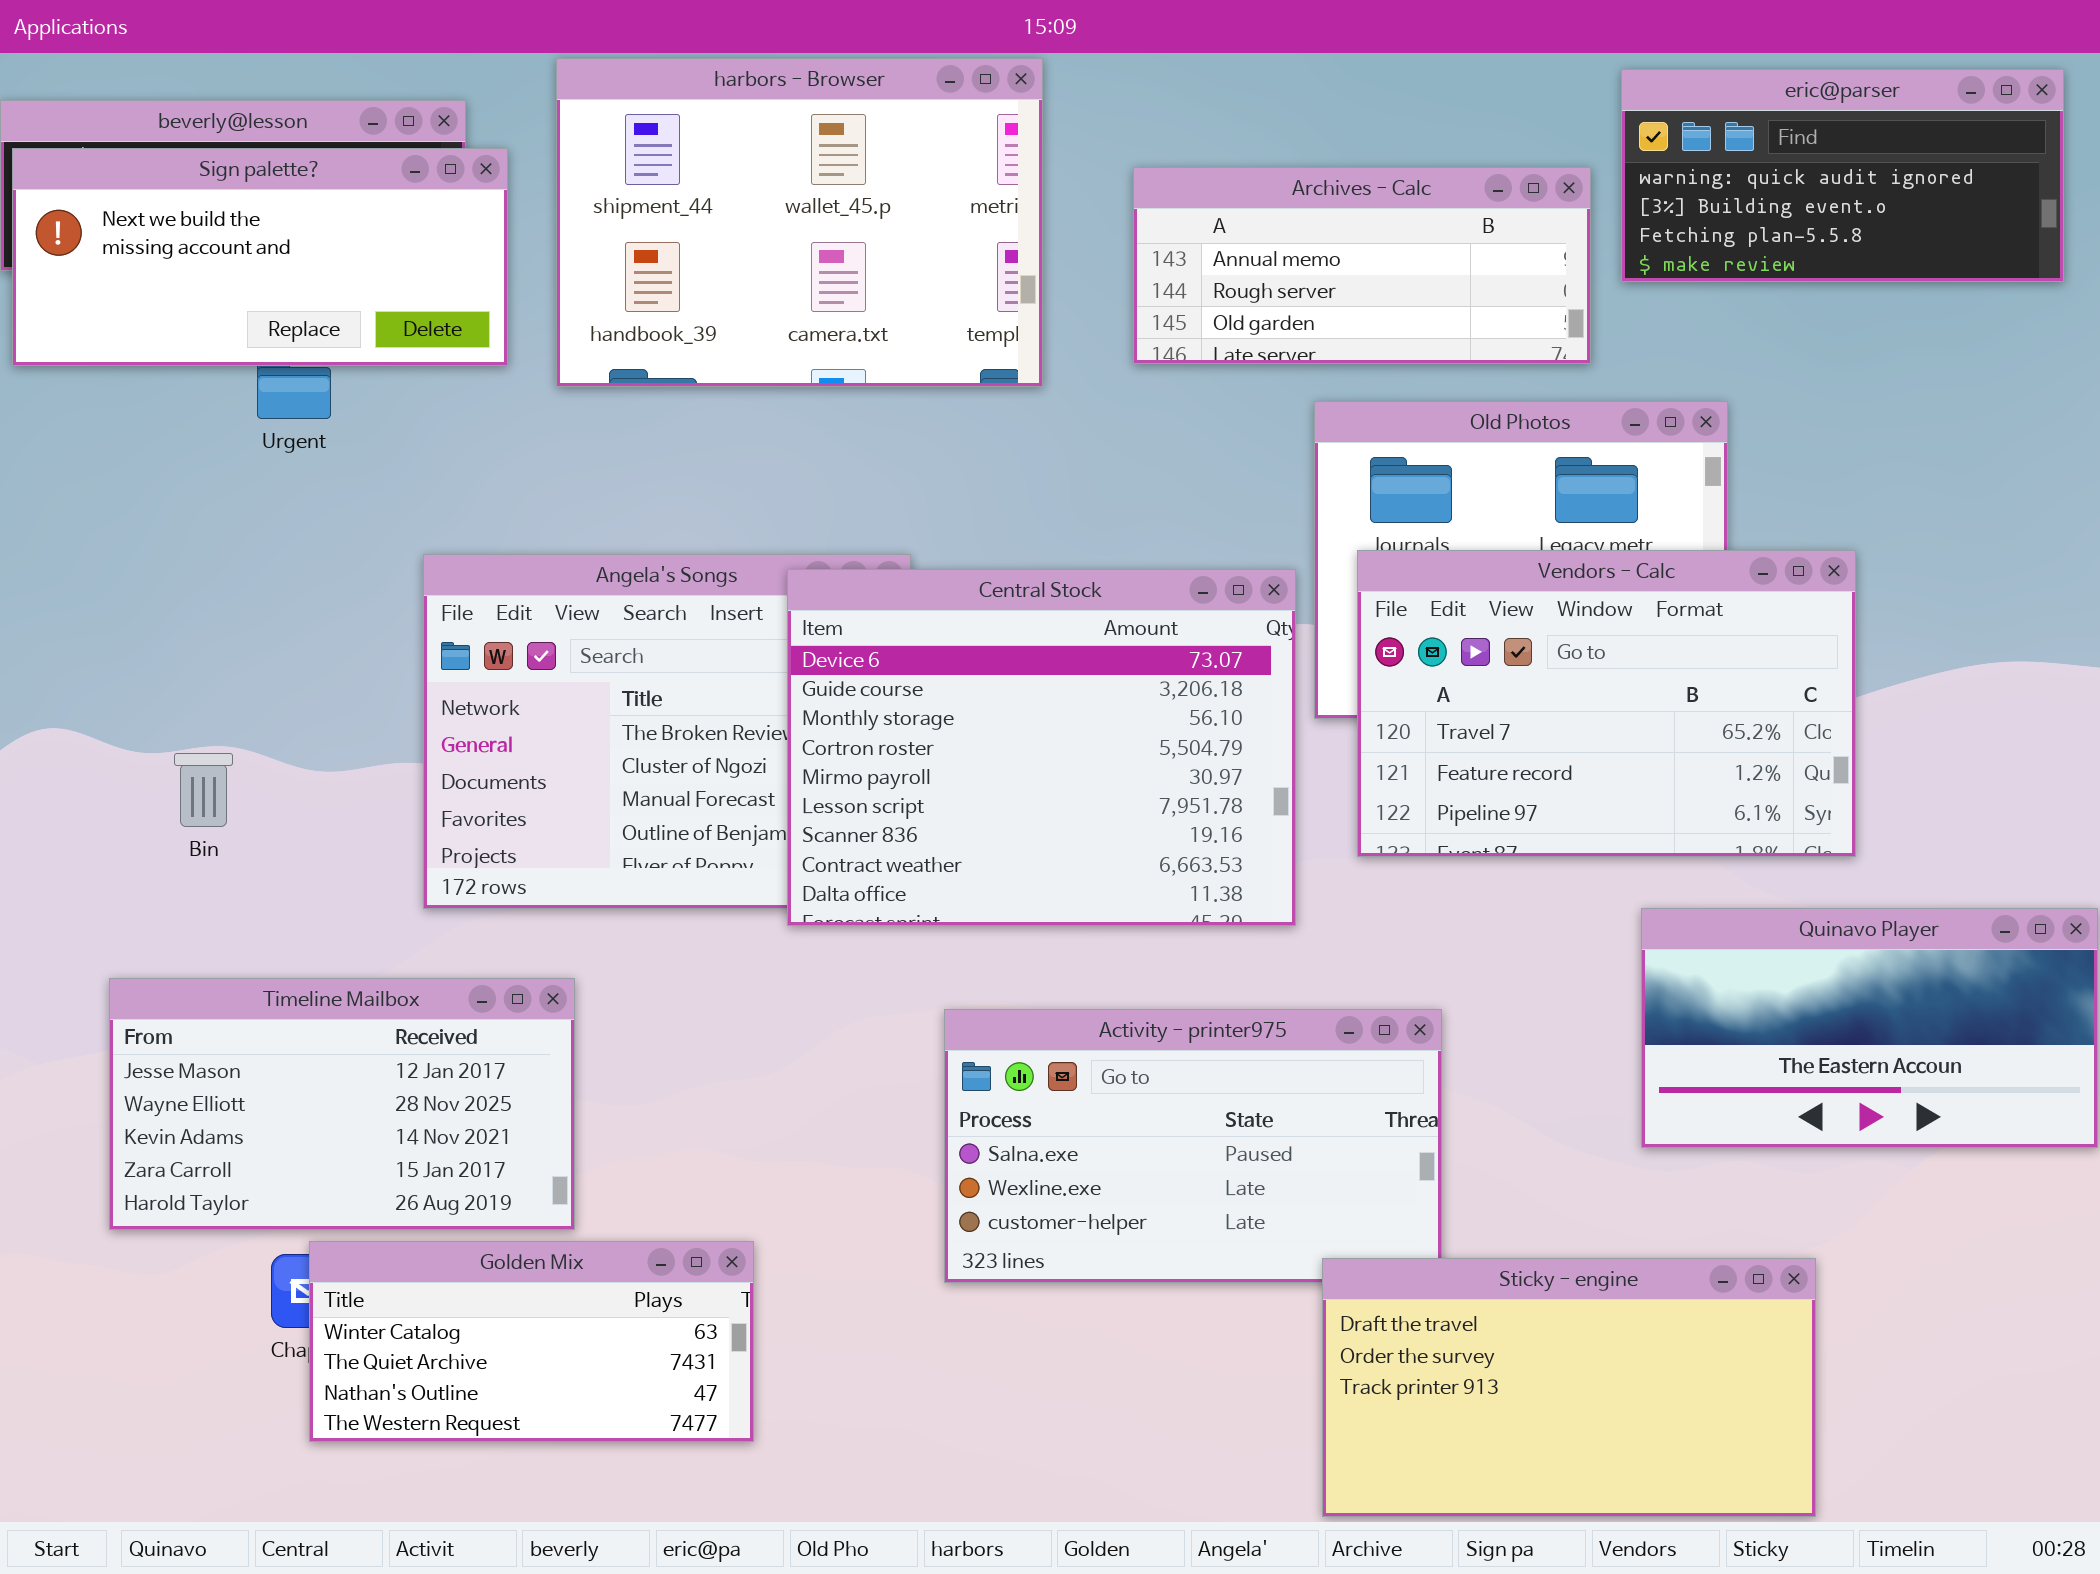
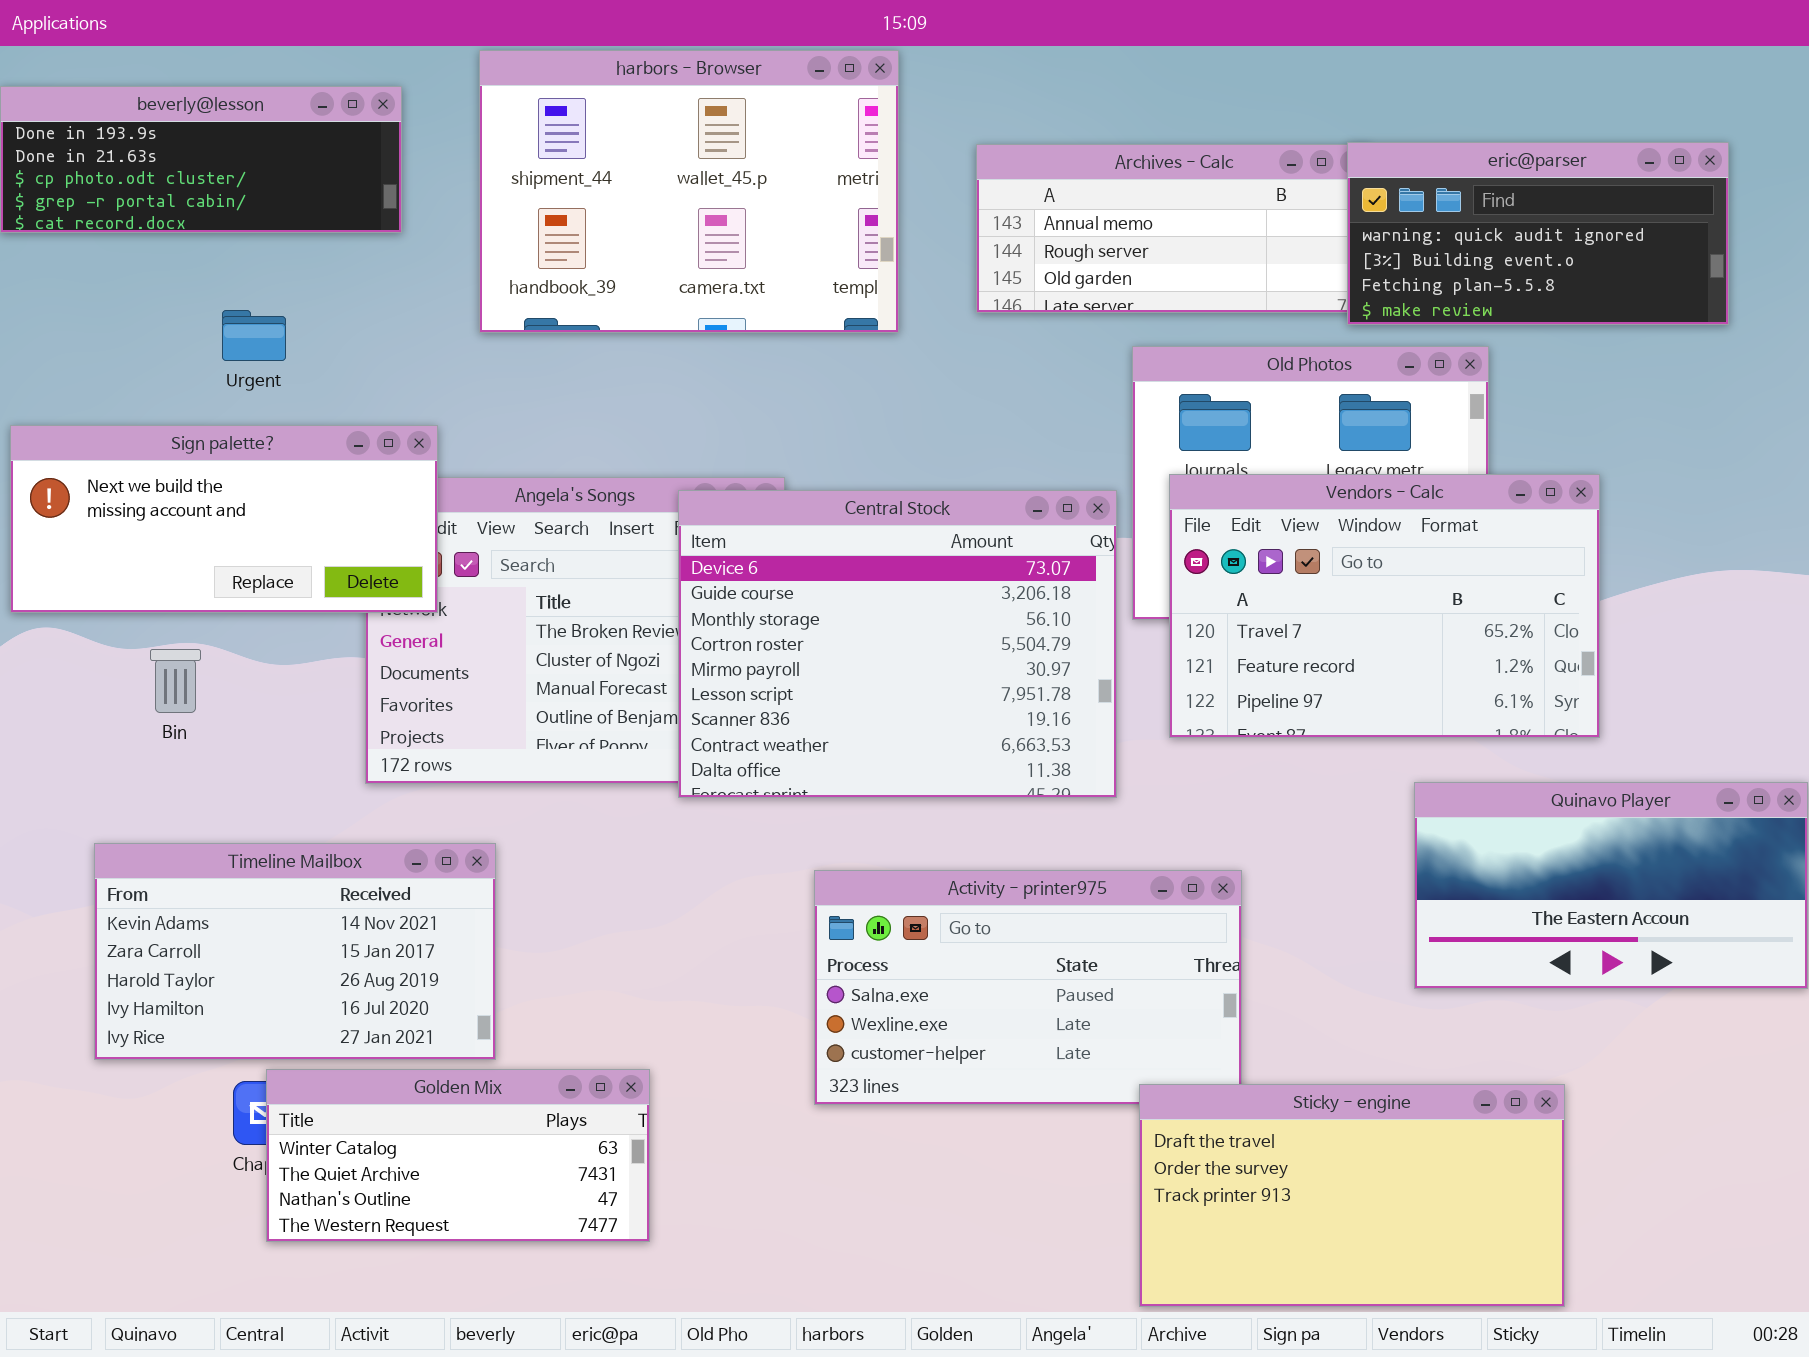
eric@parser: [1621,69,2064,282] -> [1347,142,1729,325], moved
Sign palette?: [12,148,508,366] -> [10,425,438,613], moved
Timeline Mailbox: [109,978,575,1230] -> [94,843,496,1060], scrolled down 2 rows

